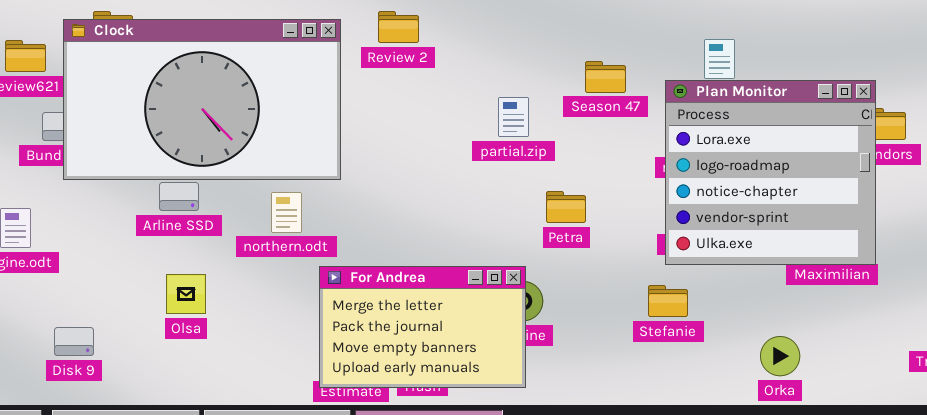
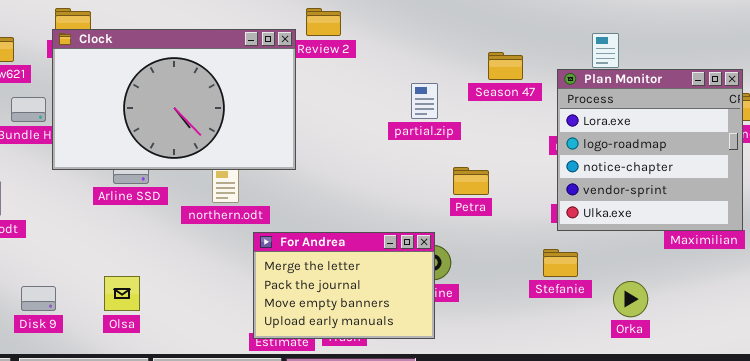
Clock: [63,19,341,180] -> [52,29,296,170], moved
Olsa: [166,274,206,314] -> [104,276,140,311], moved
Orka: [760,336,800,376] -> [613,281,648,317], moved

